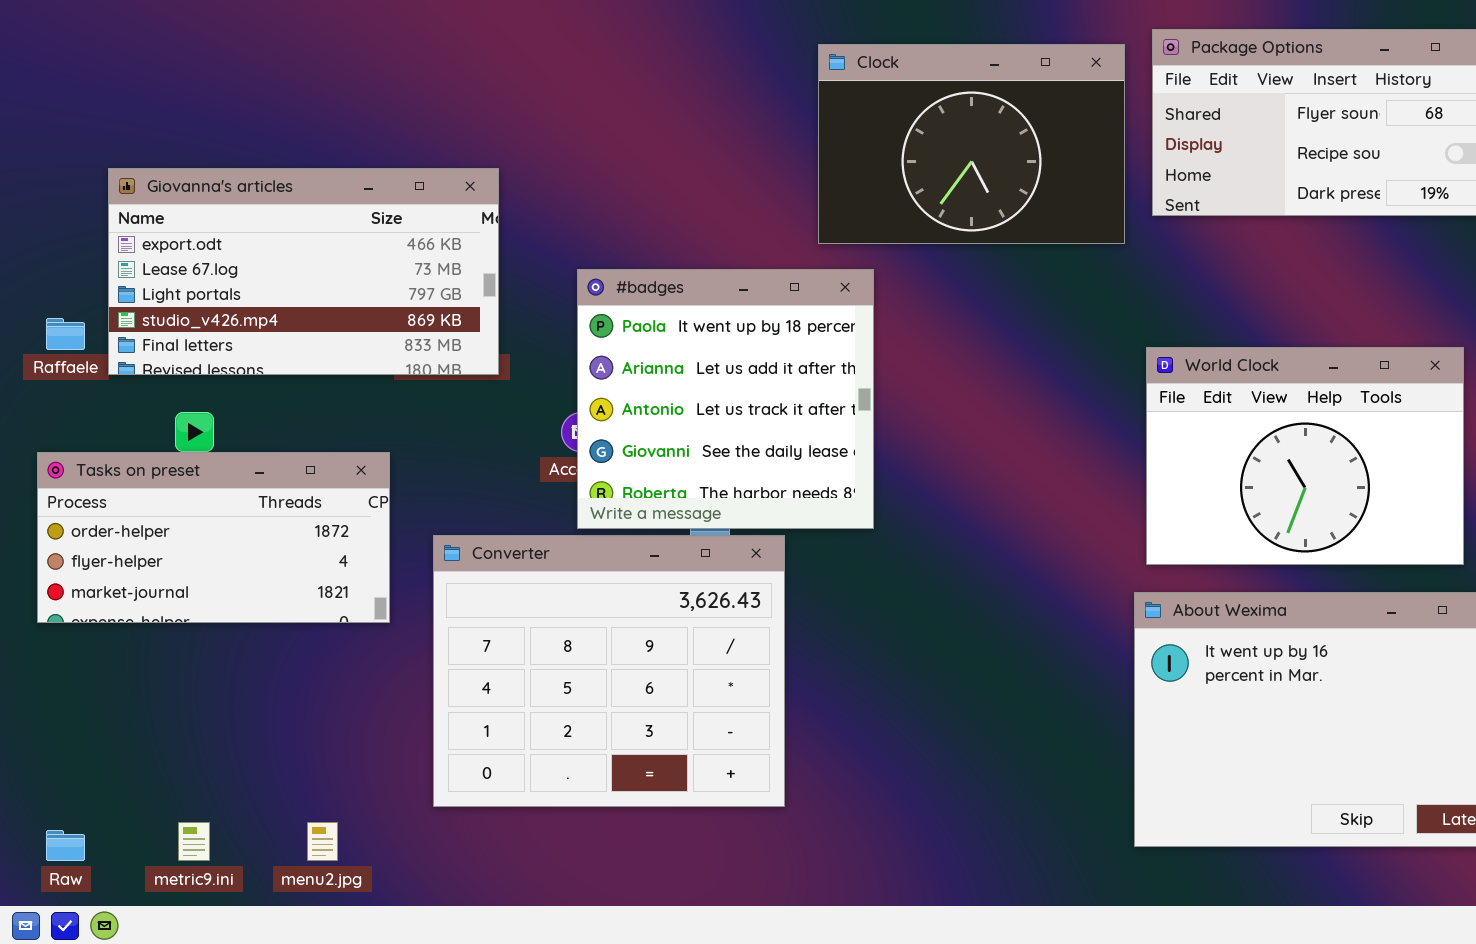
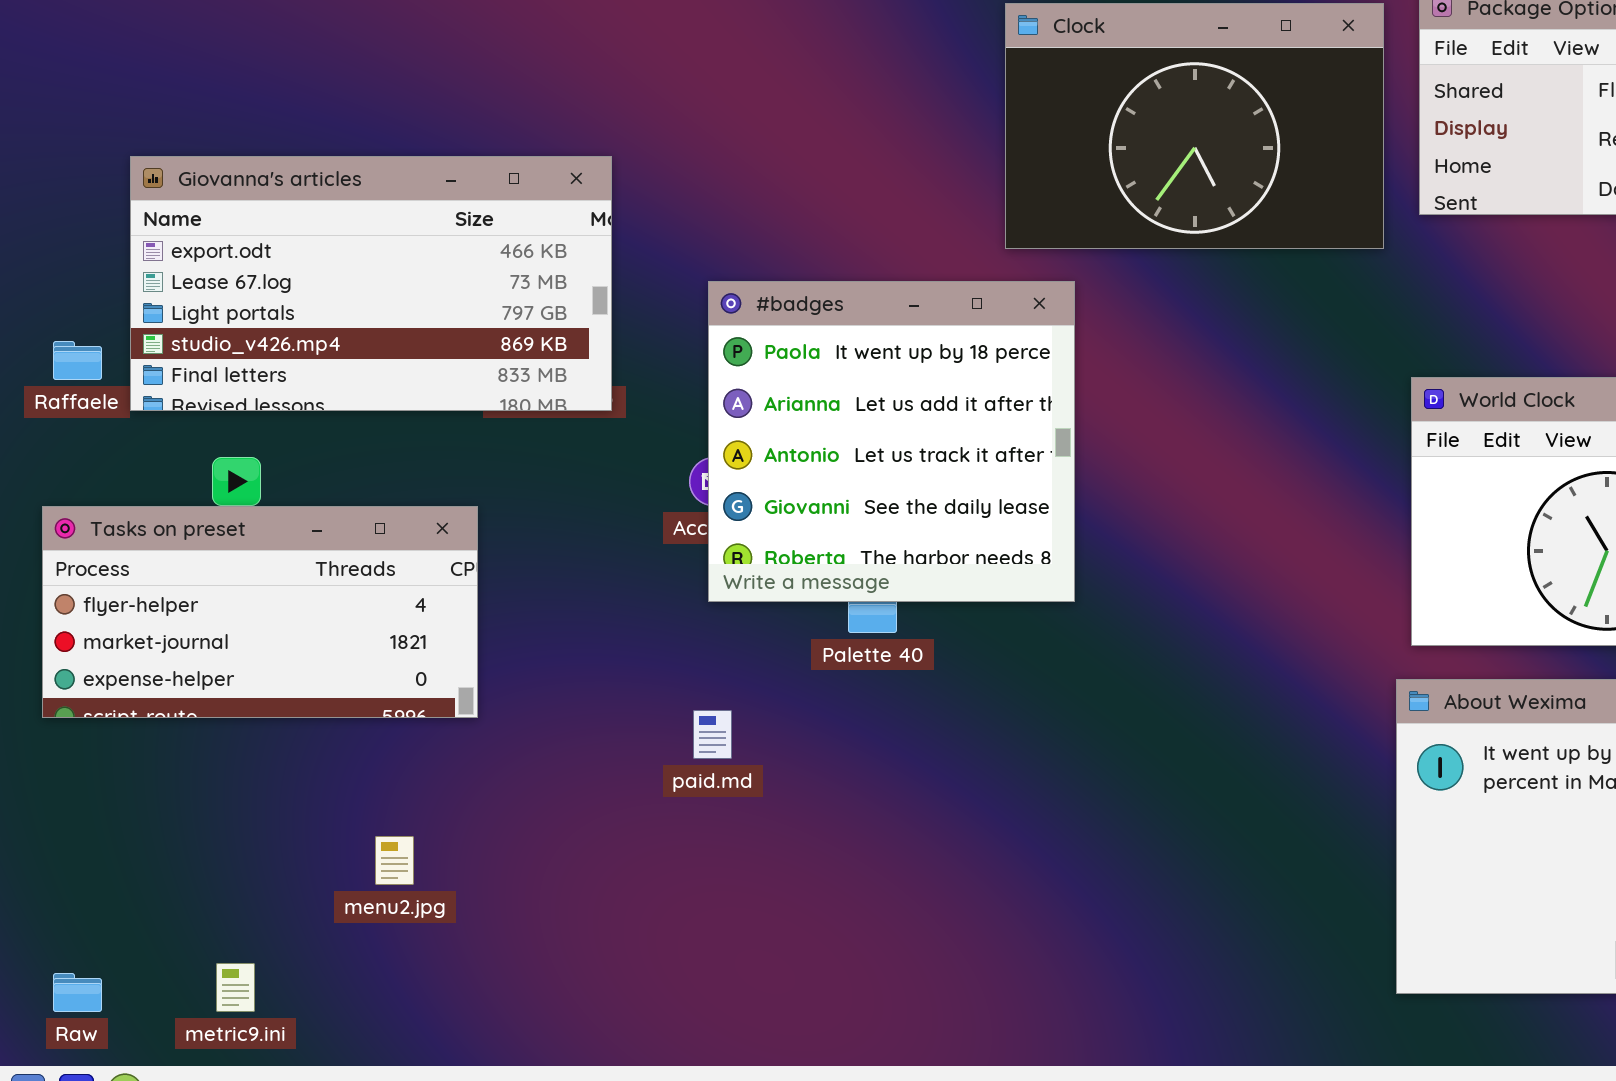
Tasks on preset: [37,452,390,623] -> [42,506,478,718], scrolled down 1 row
Converter: [433,535,785,807] -> none, closed
menu2.jpg: [307,822,338,861] -> [375,836,414,885], moved

